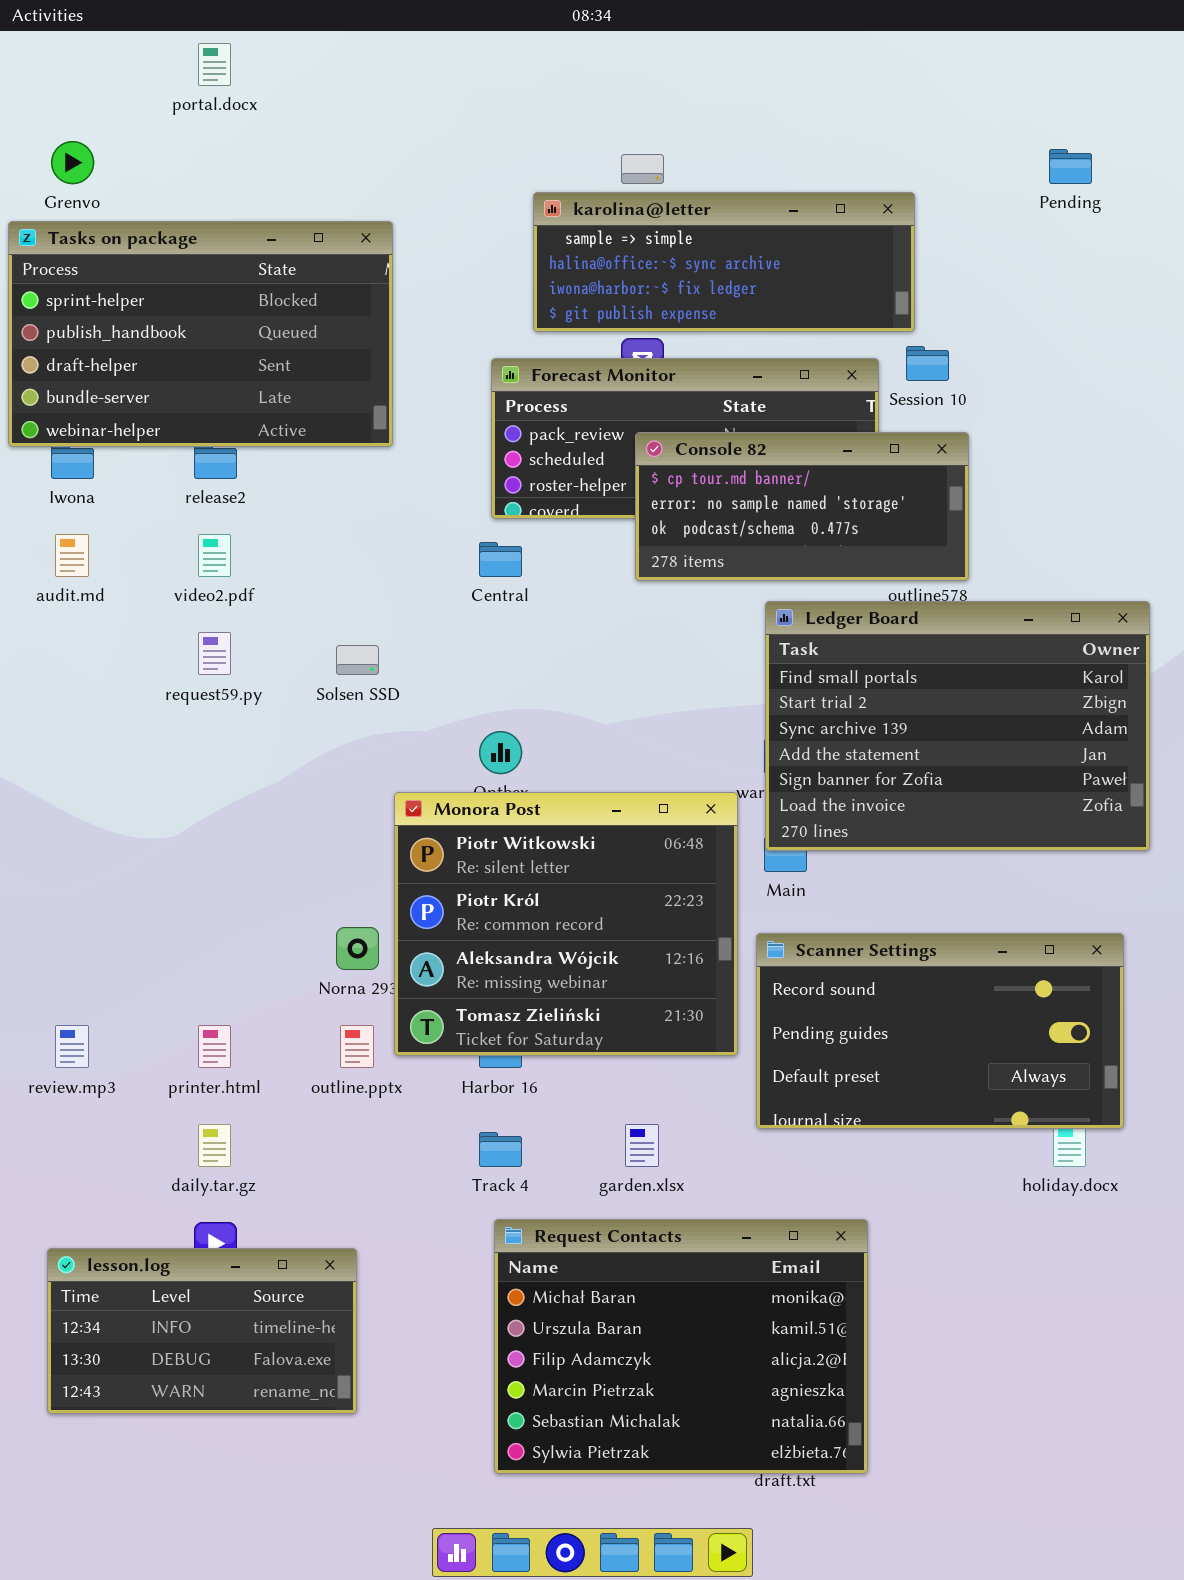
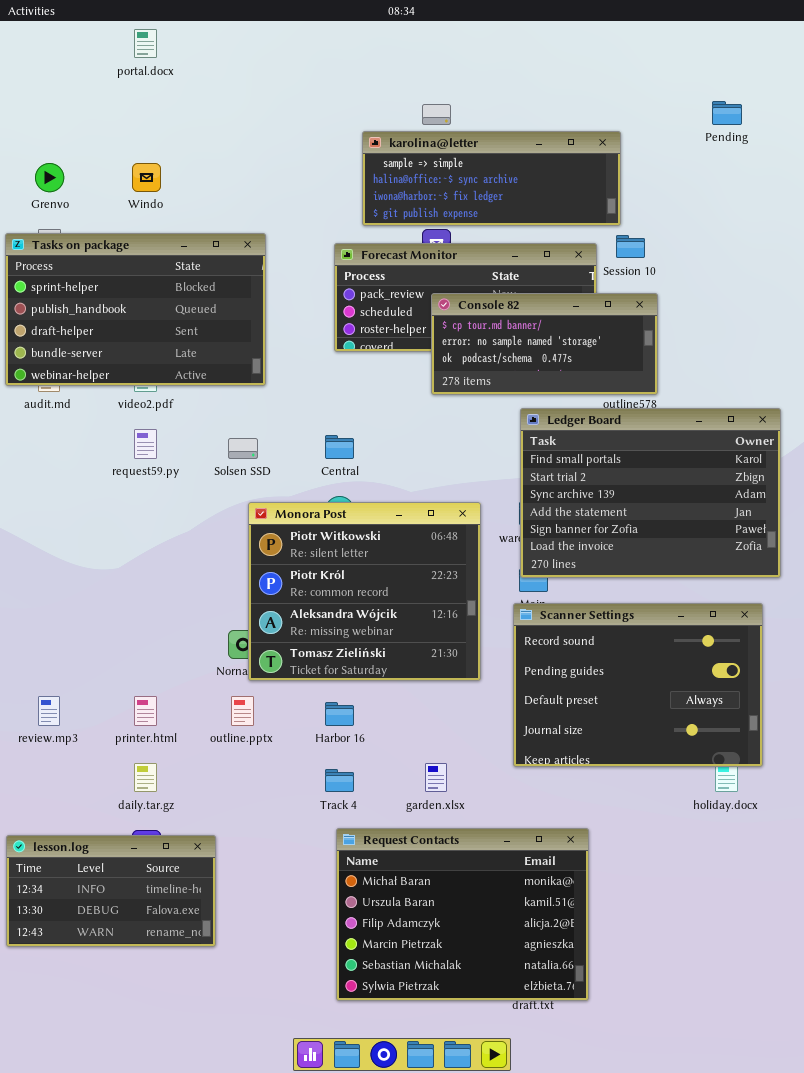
Grenvo: [51,141,94,184] -> [35,163,64,192], moved
Tasks on package: [8,221,393,447] -> [5,233,266,386], moved
Central: [479,542,522,577] -> [325,435,354,459], moved
Monora Post: [394,792,738,1056] -> [248,502,481,681], moved
Scanner Settings: [756,933,1124,1129] -> [513,603,763,767], resized
lesson.log: [47,1248,357,1414] -> [6,835,216,947], moved

